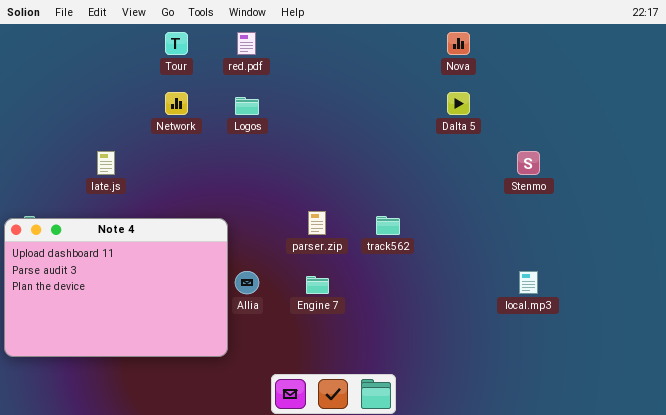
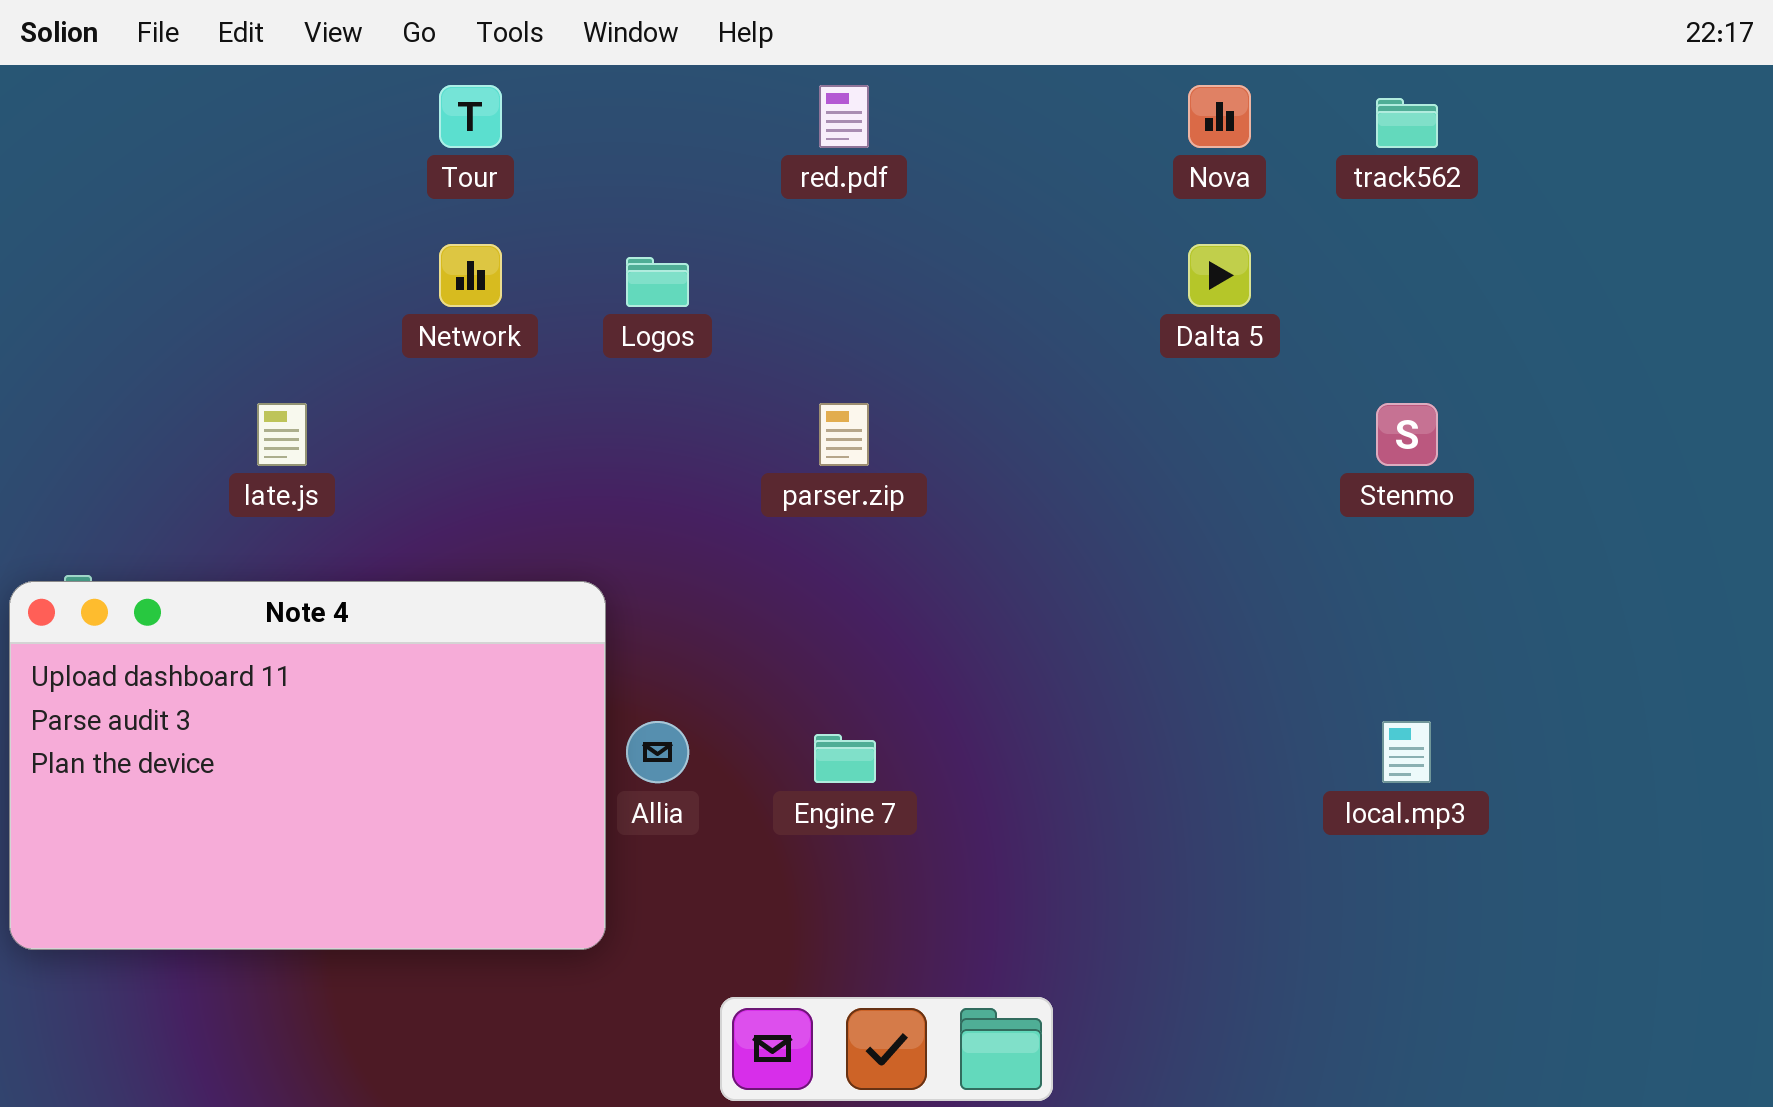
red.pdf: [237,32,256,55] -> [819,85,869,148], moved
parser.zip: [308,211,326,235] -> [819,403,869,466], moved
track562: [376,216,400,235] -> [1376,98,1438,148], moved

